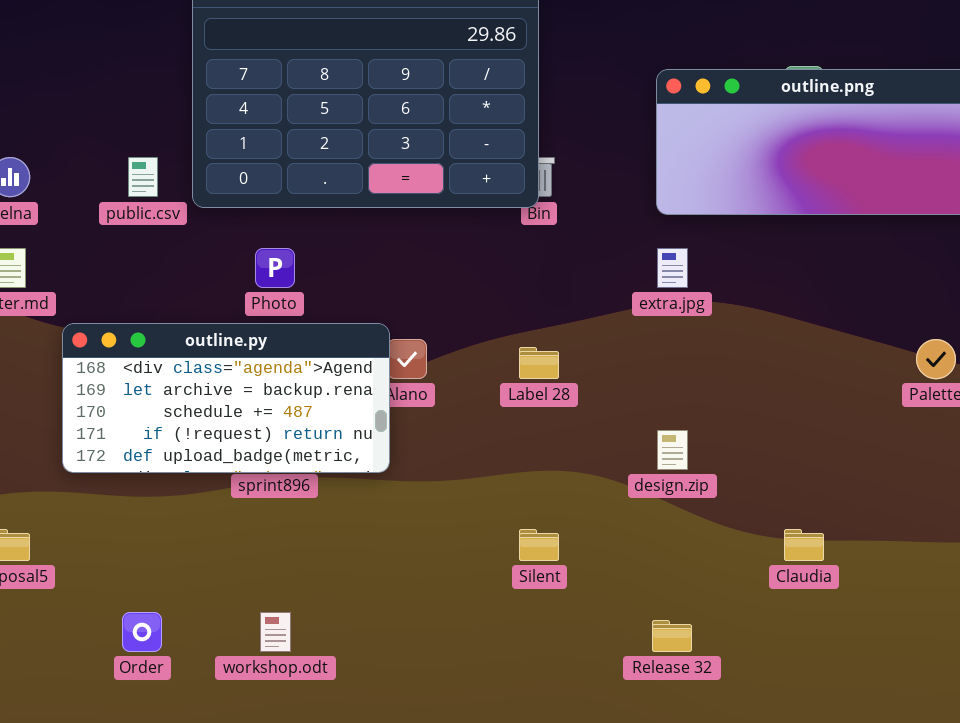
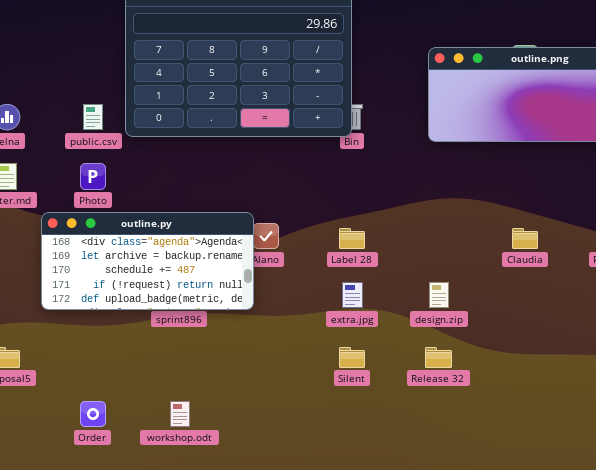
Photo: [255,248,295,288] -> [80,163,106,190], moved
extra.jpg: [657,248,688,288] -> [342,282,363,308], moved
Claudia: [784,529,824,561] -> [512,228,538,249], moved
Release 32: [652,620,692,652] -> [425,347,452,368], moved

